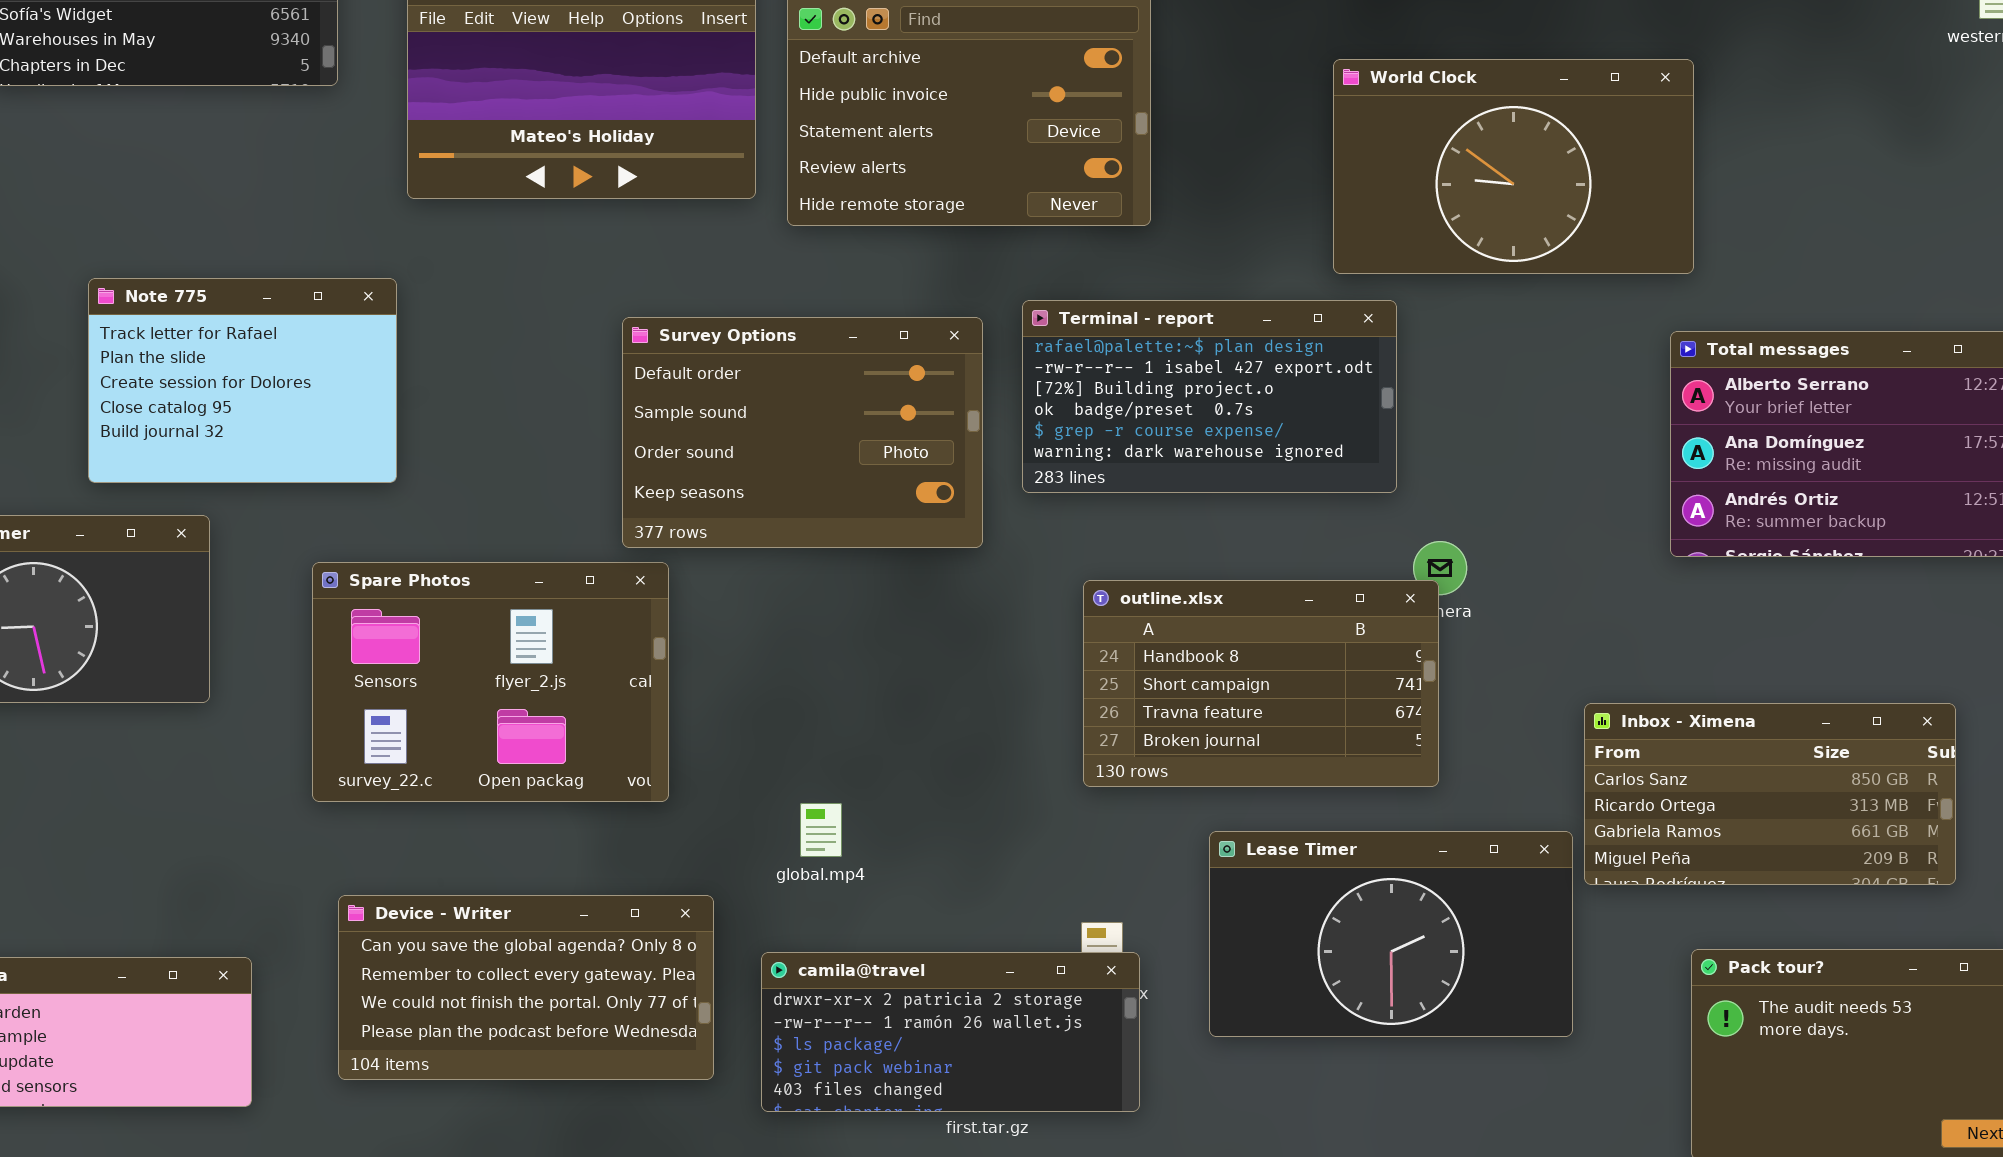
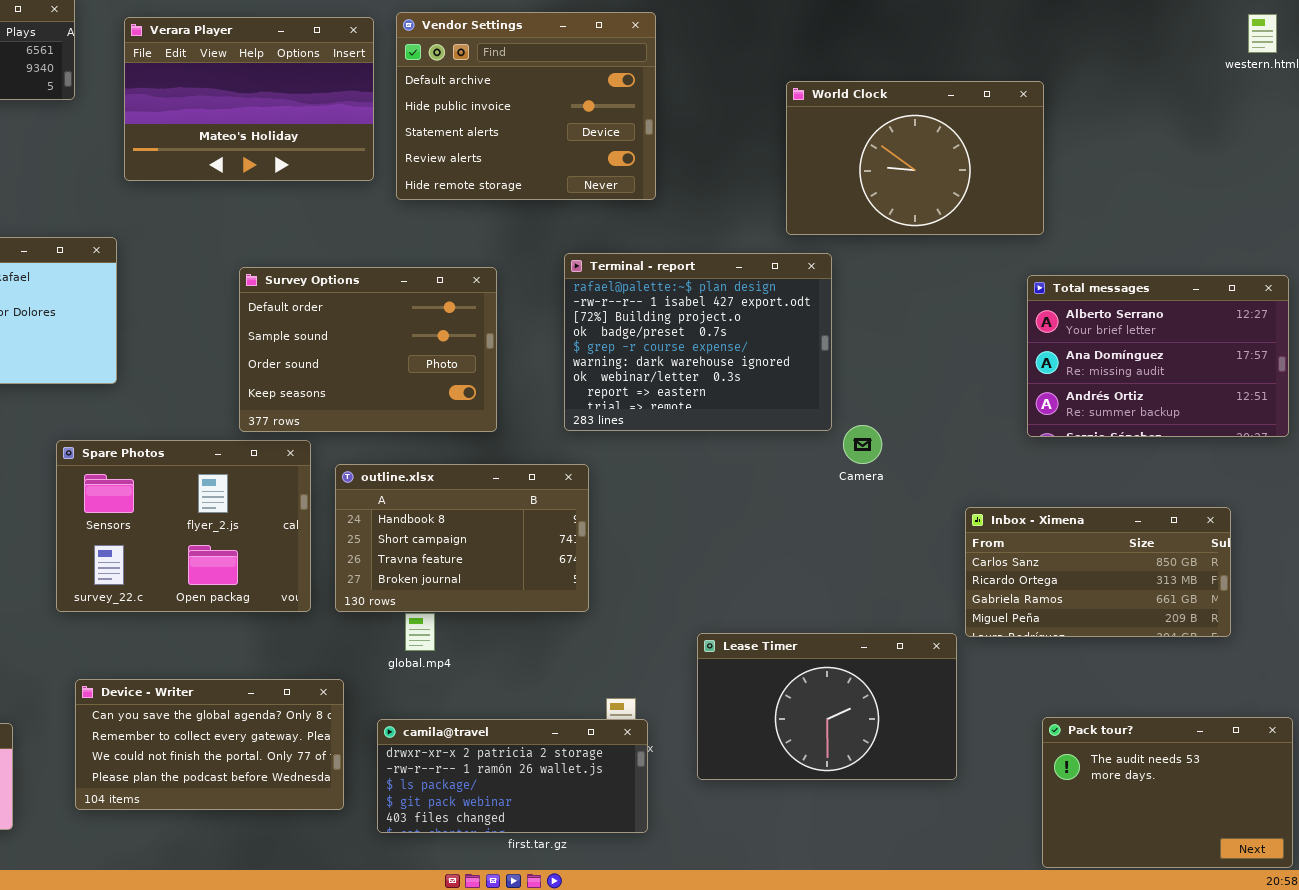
Terminal - report: [1022,300,1397,493] -> [564,253,832,431], resized
Survey Options: [622,317,983,548] -> [239,267,497,432], moved
outline.xlsx: [1083,580,1439,787] -> [335,464,589,612], moved
Inbox - Ximena: [1584,703,1956,885] -> [965,507,1231,637], moved

